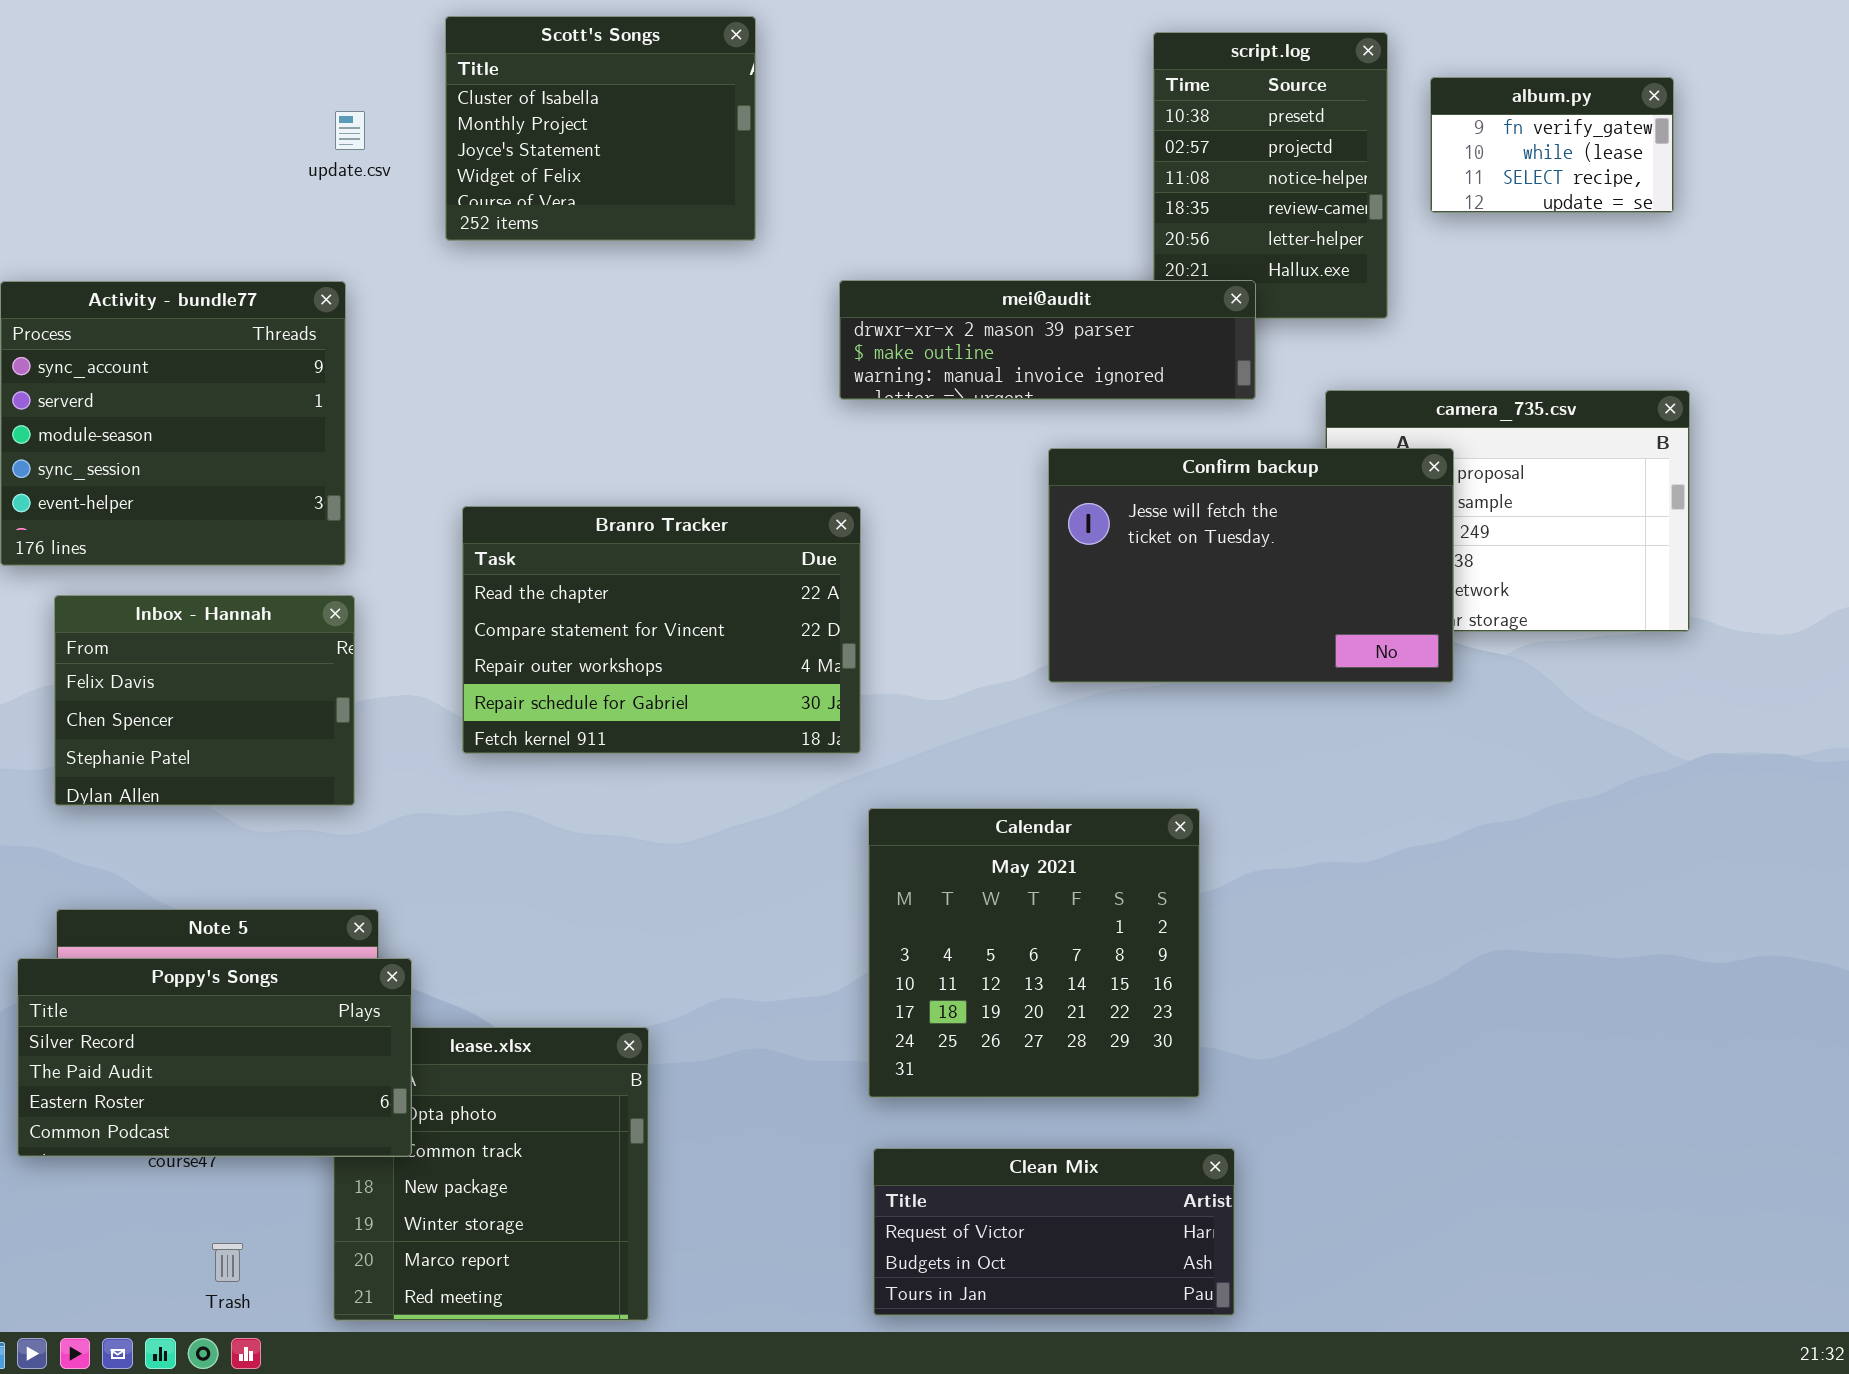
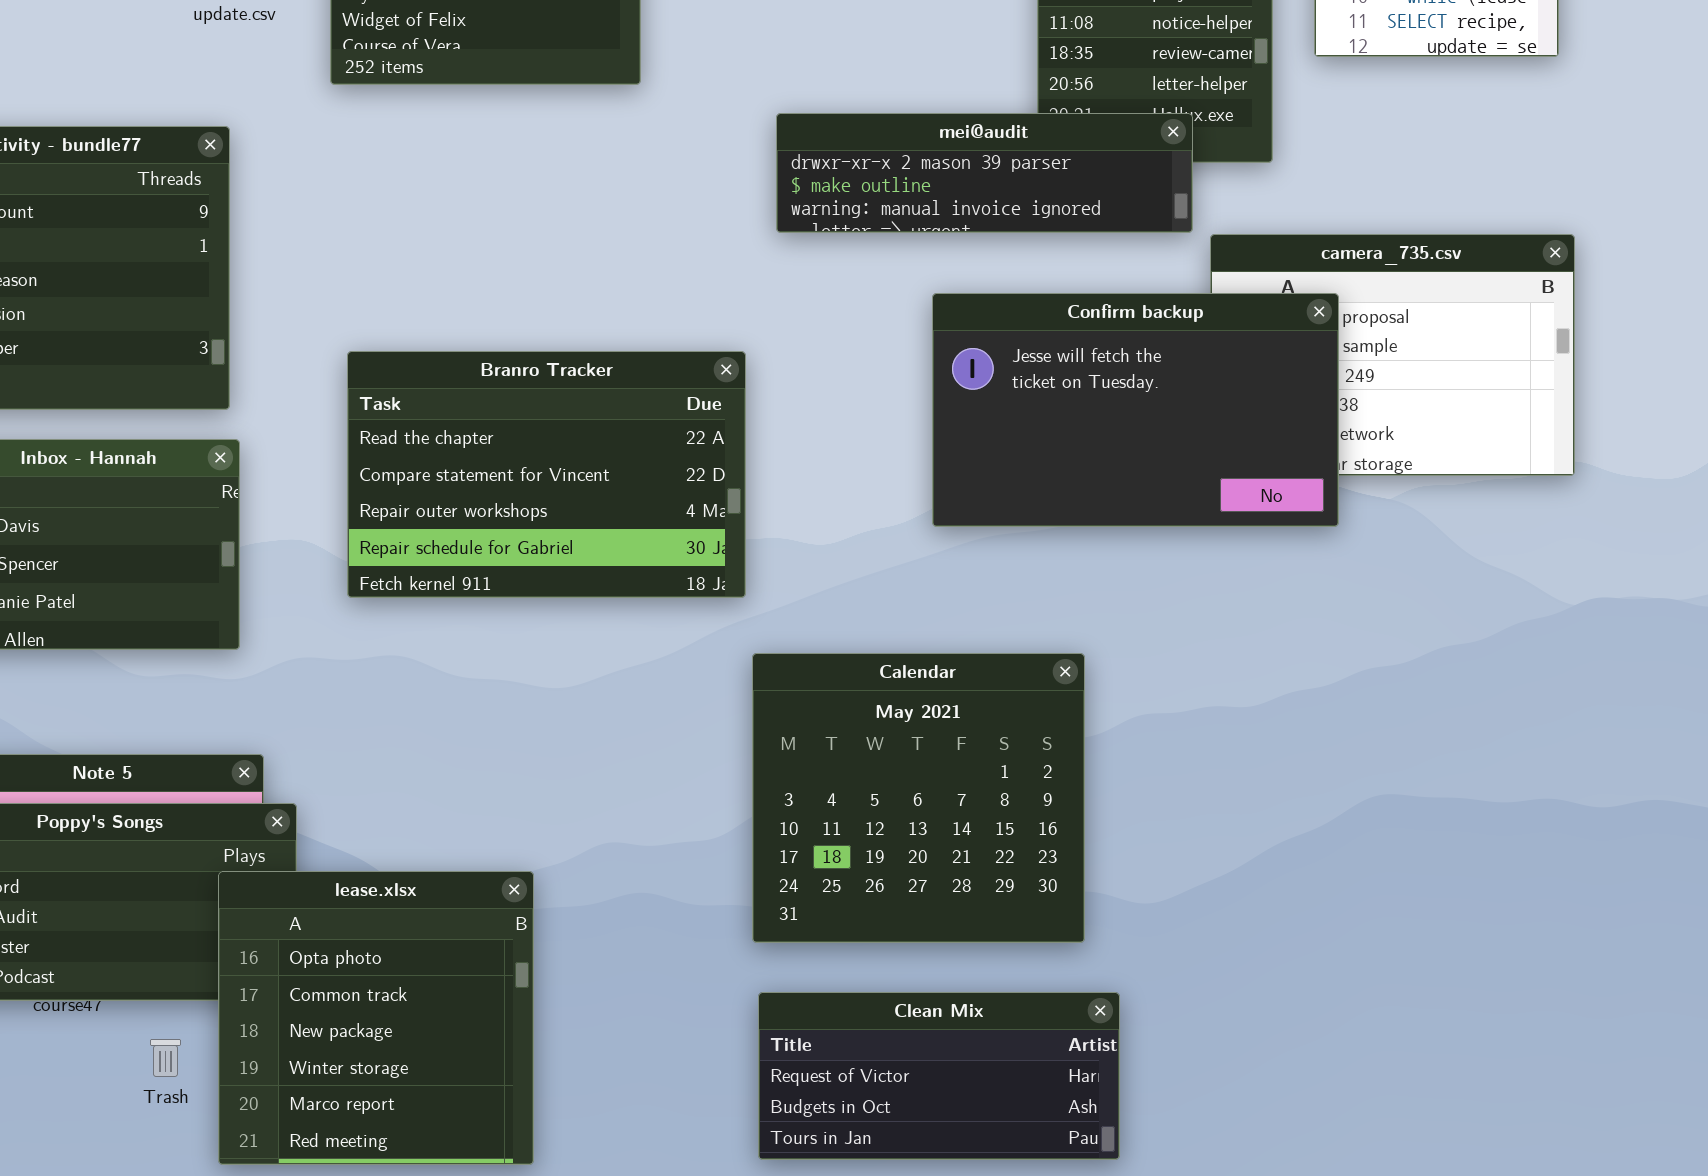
mei@audit: [839,280,1256,400] -> [776,113,1193,233], moved
lease.xlsx: [333,1027,649,1321] -> [218,871,534,1165], raised
Trash: [212,1243,243,1282] -> [150,1039,181,1077], moved

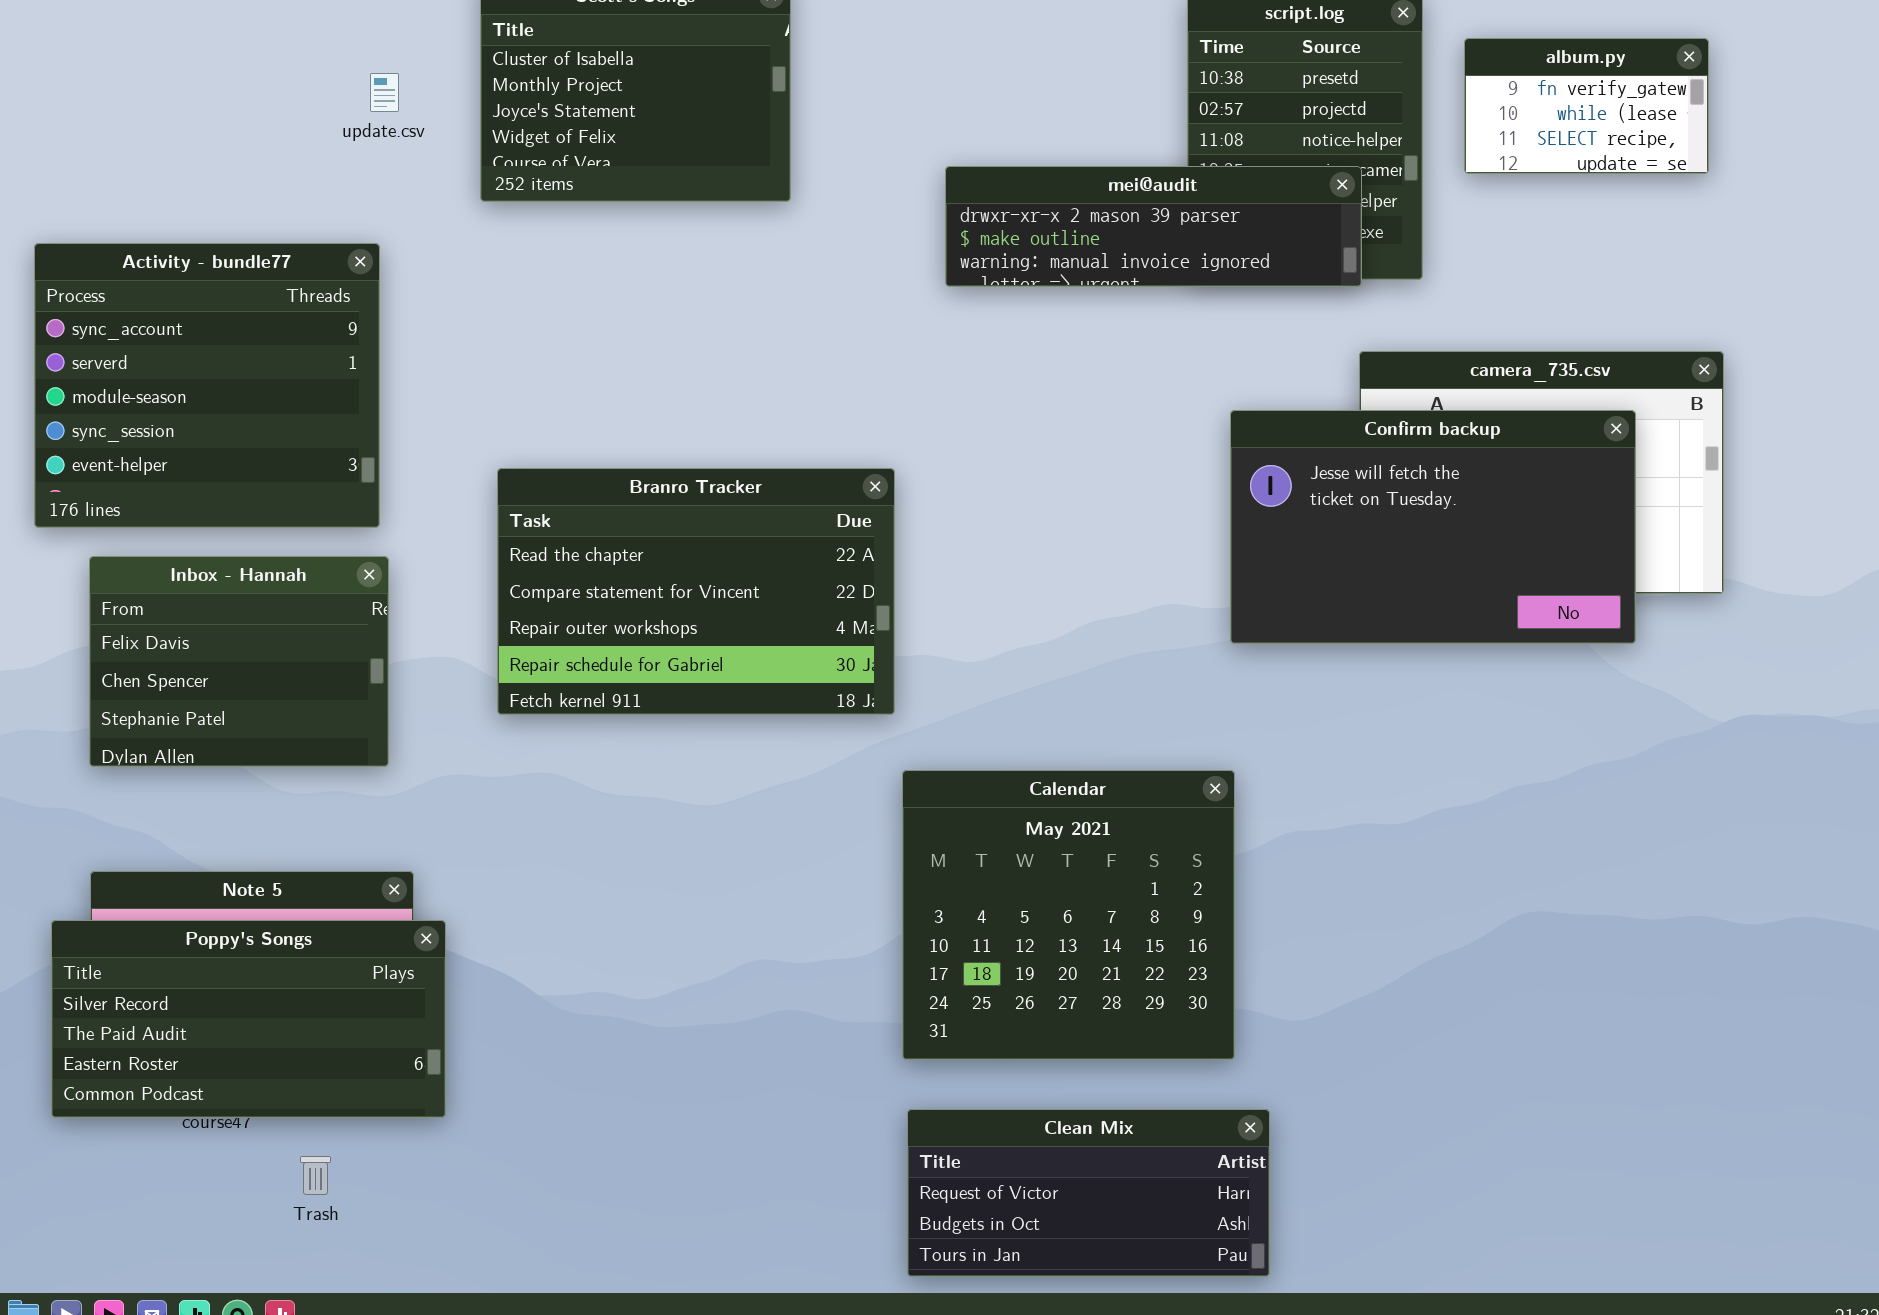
mei@audit: [776,113,1193,233] -> [945,166,1362,287], moved
Confirm backup: [932,293,1339,527] -> [1230,410,1636,644], moved
lease.xlsx: [218,871,534,1165] -> none, closed

